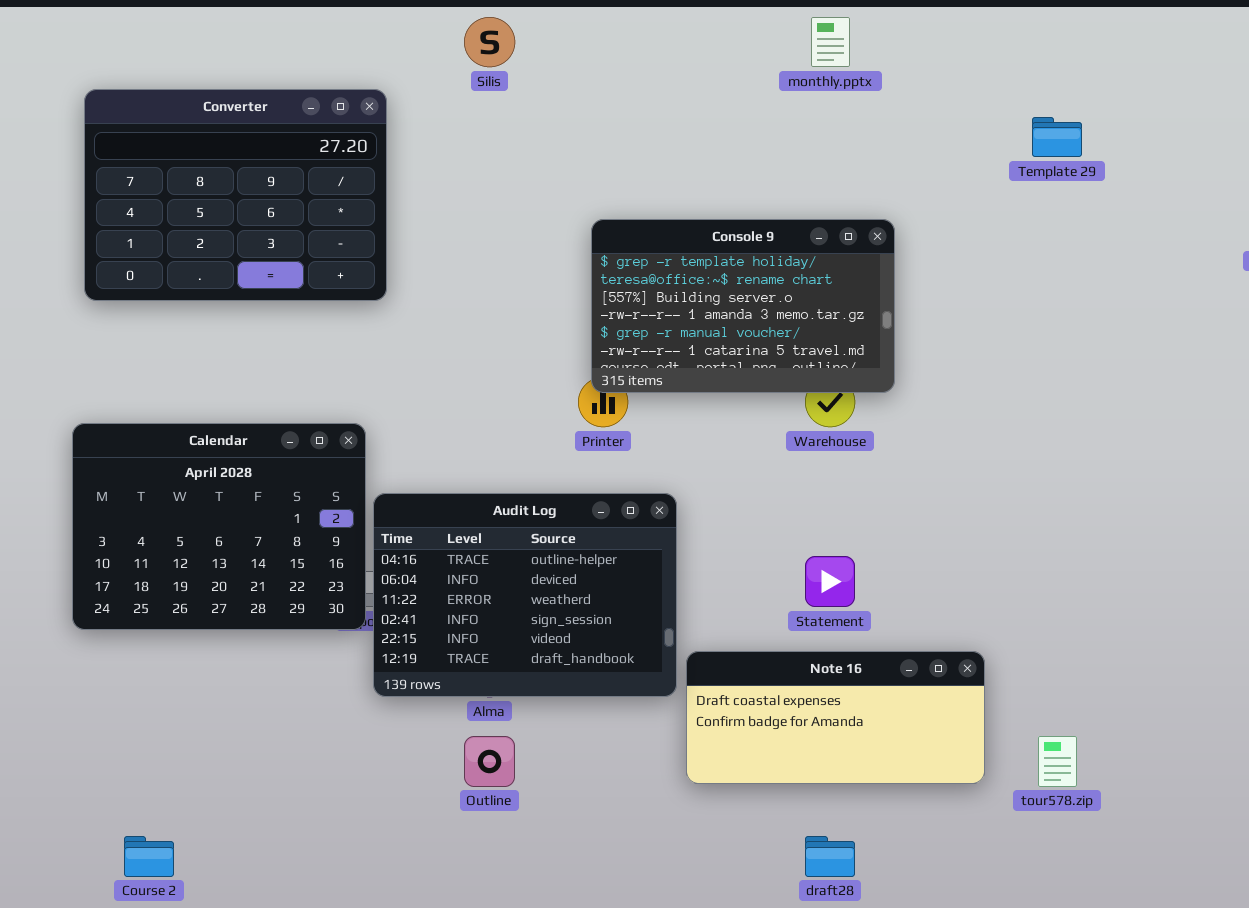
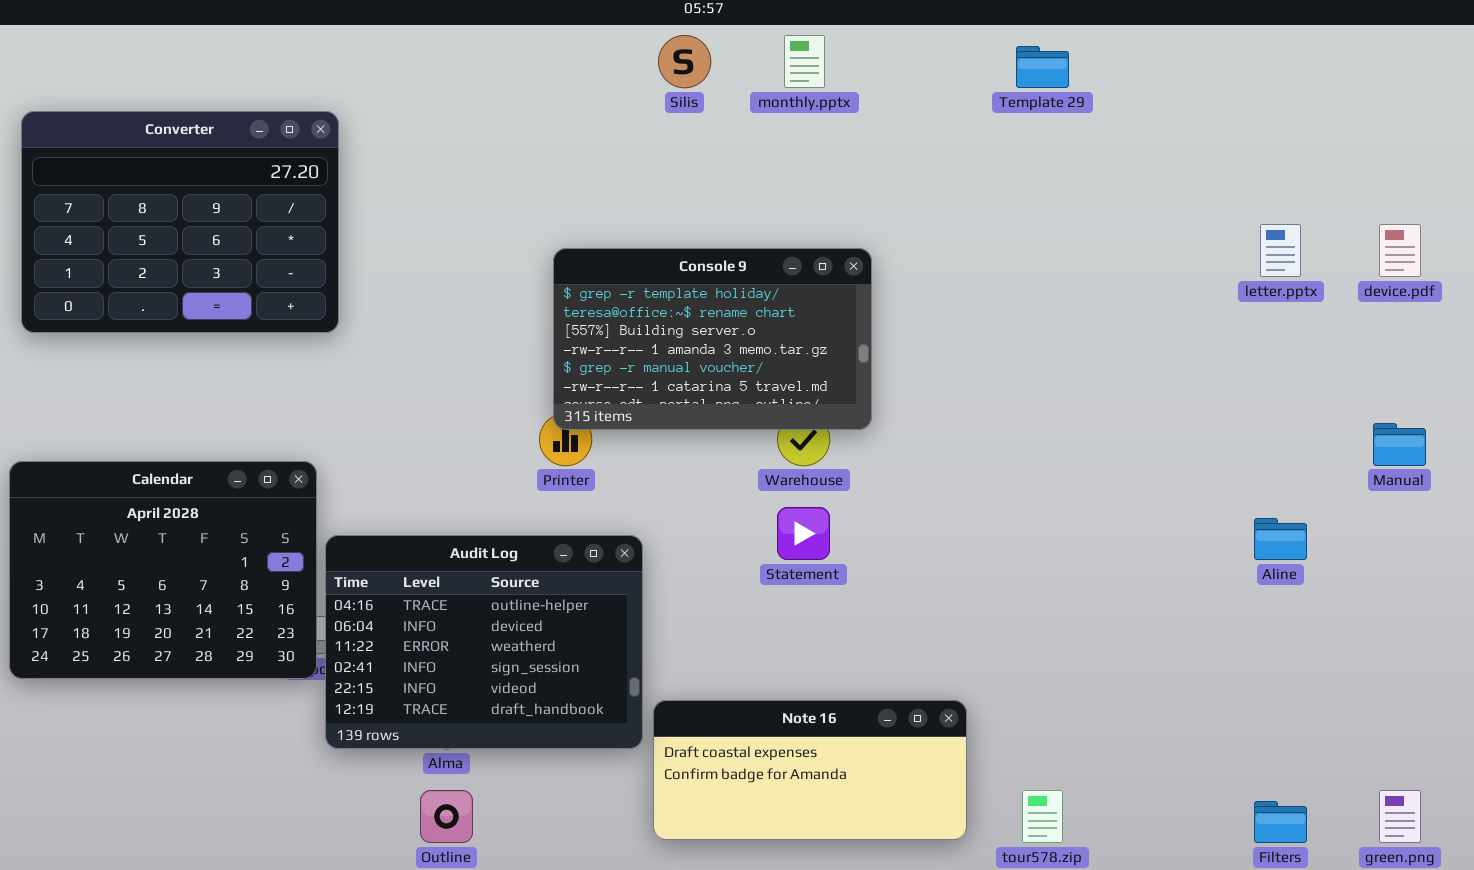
Silis: [464,17,515,67] -> [658,35,711,88], moved
Template 29: [1032,117,1082,157] -> [1016,46,1069,88], moved
Statement: [805,556,855,607] -> [777,507,830,560], moved

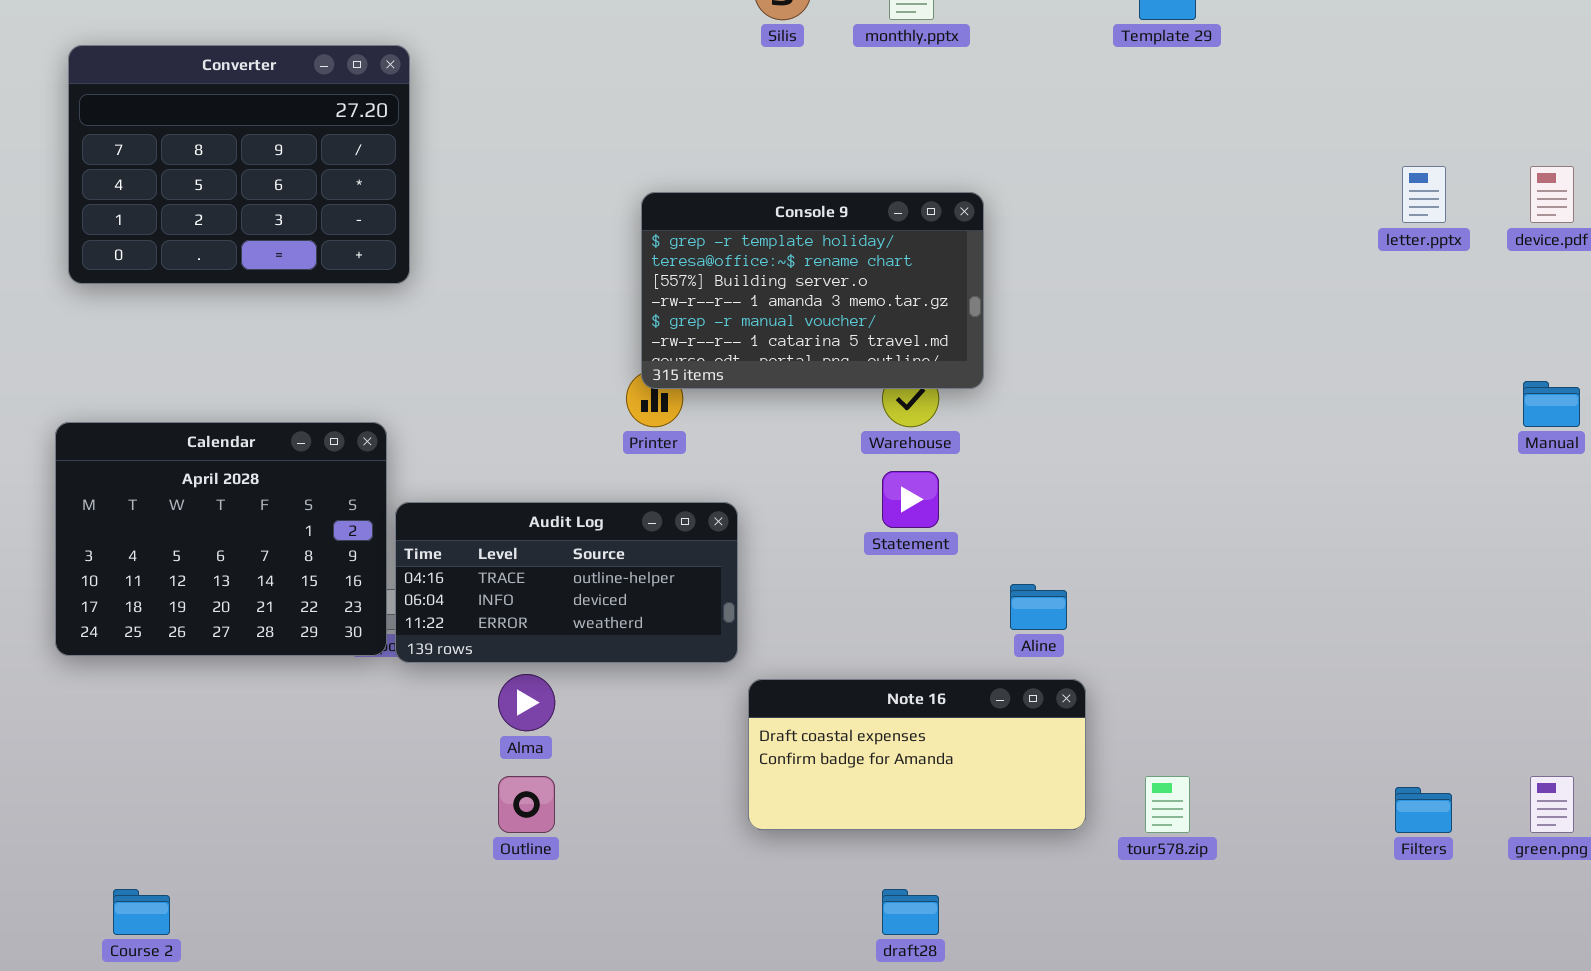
Aline: [1254,518,1307,560] -> [1010,584,1067,630], moved
Audit Log: [325,535,643,749] -> [395,502,738,663], resized

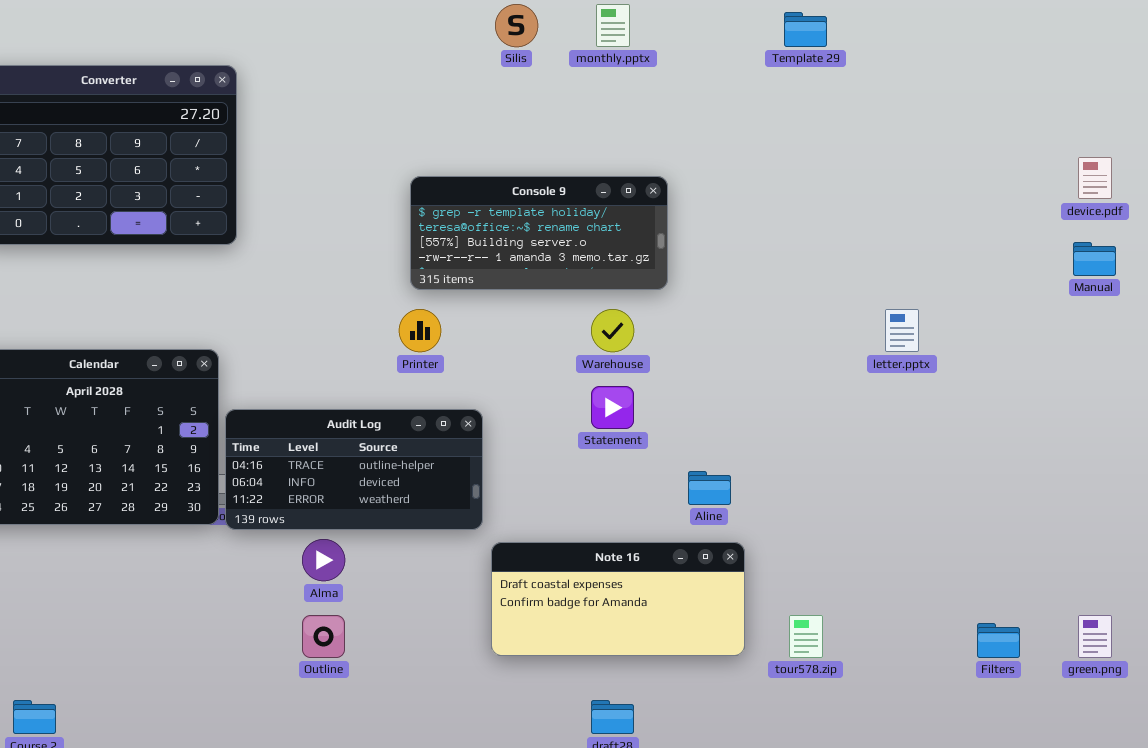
letter.pptx: [1402,166,1446,223] -> [885,309,919,352], moved
Console 9: [641,192,984,389] -> [410,176,668,290], resized
Manual: [1523,381,1580,427] -> [1073,242,1116,276], moved

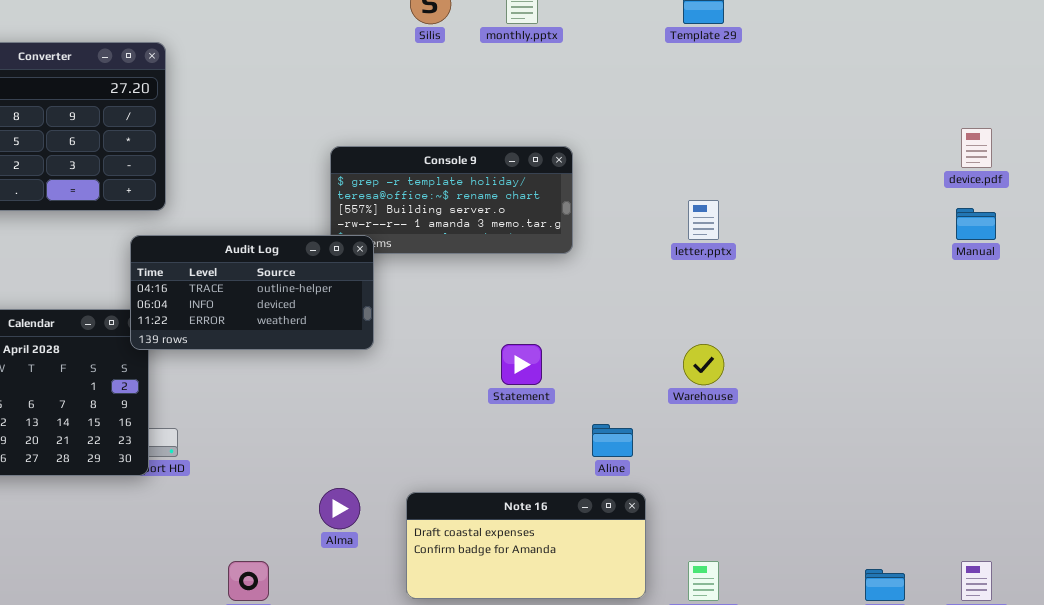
Warehouse: [591,309,634,352] -> [683,344,724,385], moved
letter.pptx: [885,309,919,352] -> [688,200,719,240], moved
Audit Log: [225,409,483,530] -> [130,235,374,350], moved
Alma: [302,539,345,581] -> [319,488,360,529], moved

